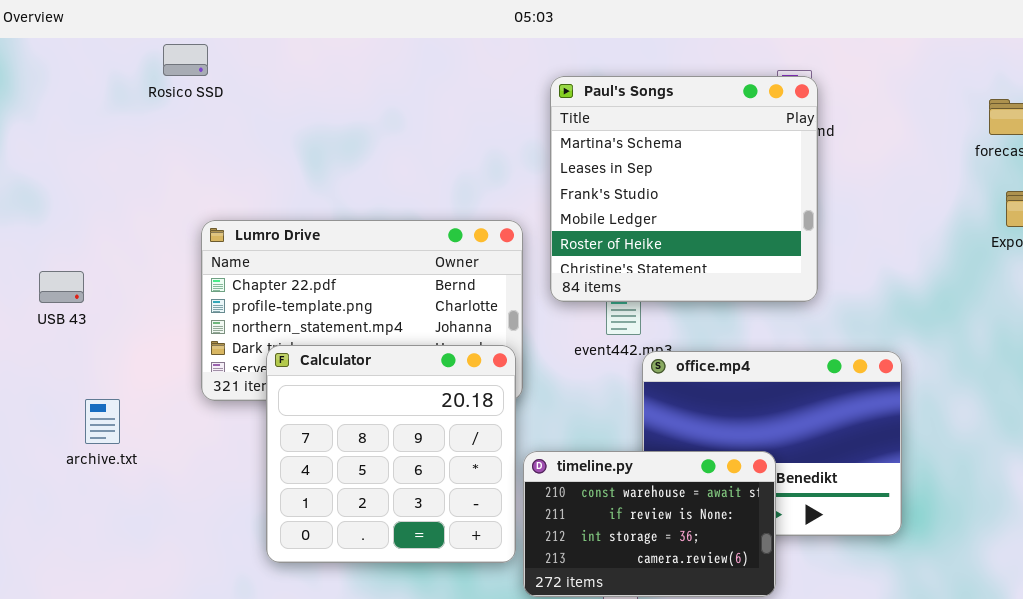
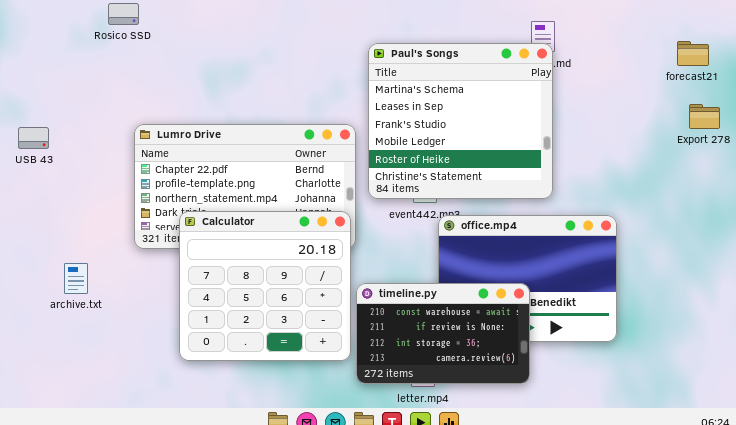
Paul's Songs: [550,76,818,302] -> [368,43,553,199], moved
USB 43: [39,271,84,303] -> [18,127,49,149], moved
archive.txt: [85,399,120,444] -> [64,263,88,294], moved

